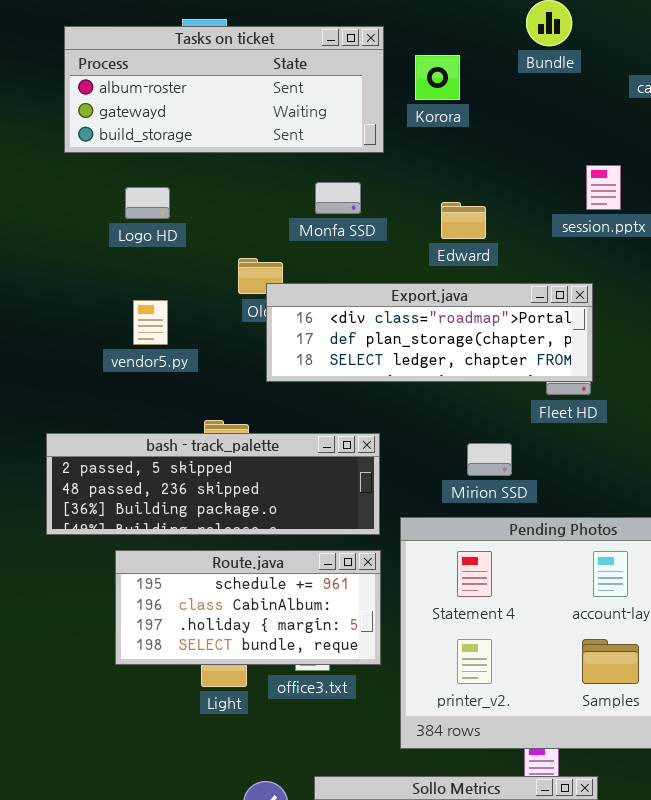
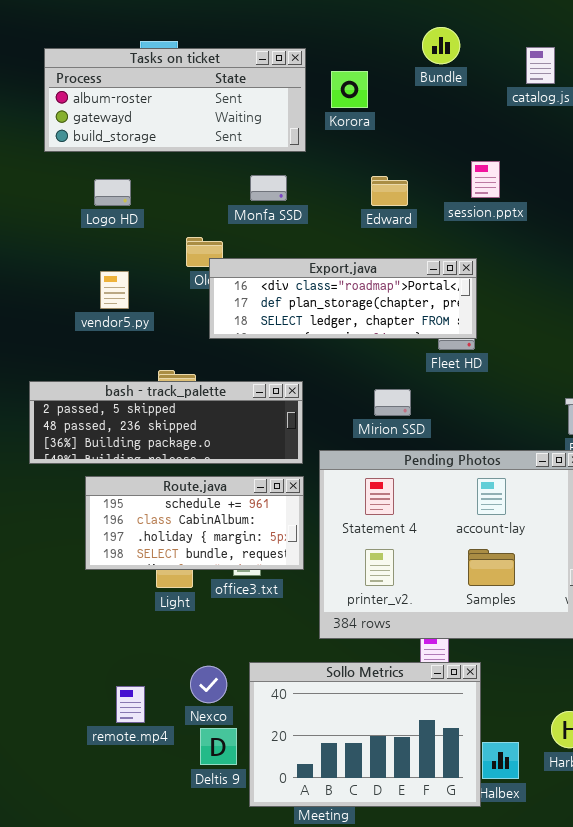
Edward: [441,202,486,239] -> [371,176,408,206], moved

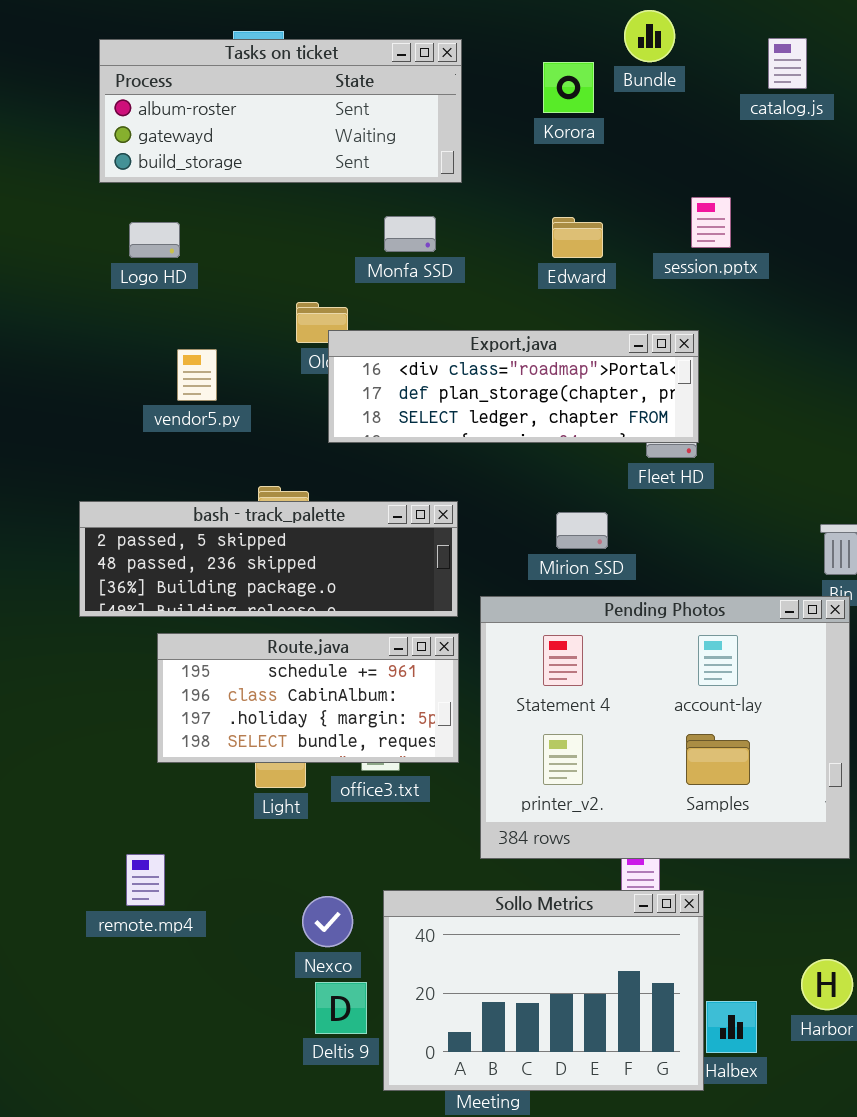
Korora: [331,71,368,108] -> [543,62,594,113], moved
Logo HD: [94,179,131,206] -> [129,222,180,258], moved
remote.mp4: [116,686,145,723] -> [126,854,165,906], moved

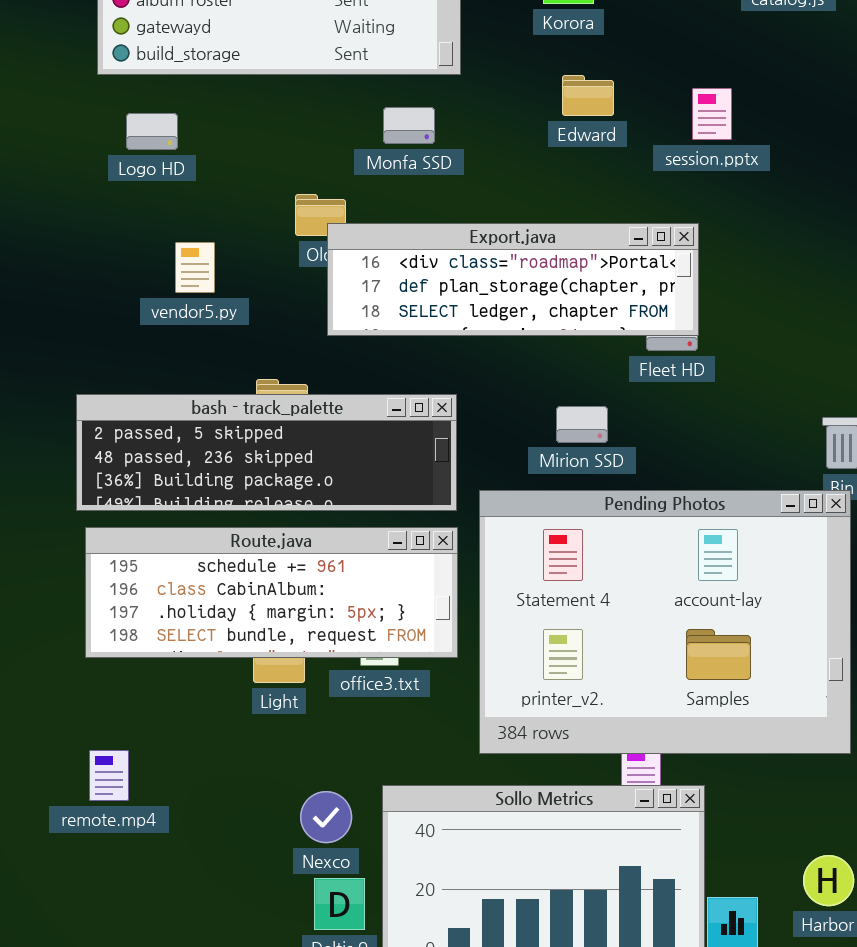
Edward: [552,217,603,258] -> [562,75,614,116], moved
Route.java: [157,633,459,763] -> [85,527,458,658], resized
remote.mp4: [126,854,165,906] -> [89,750,129,801], moved

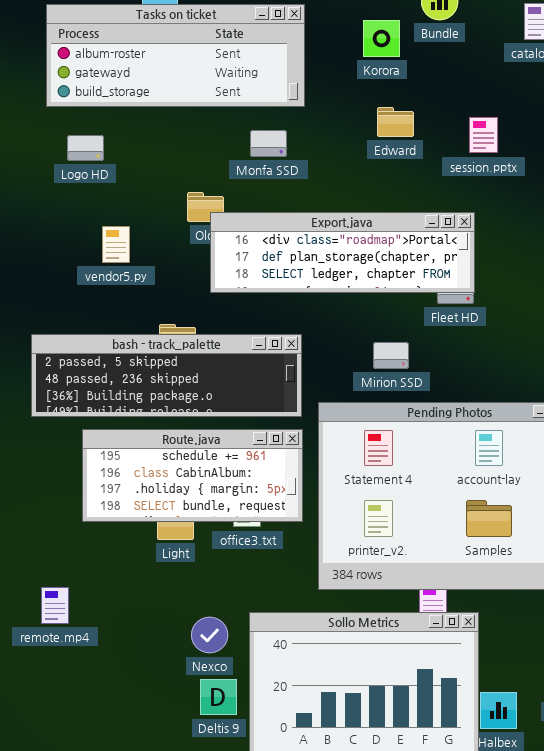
Route.java: [85,527,458,658] -> [82,429,303,522], resized

